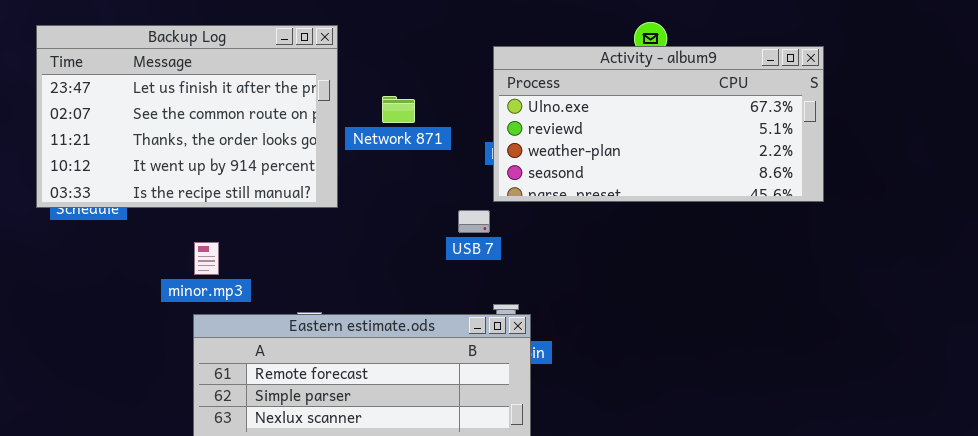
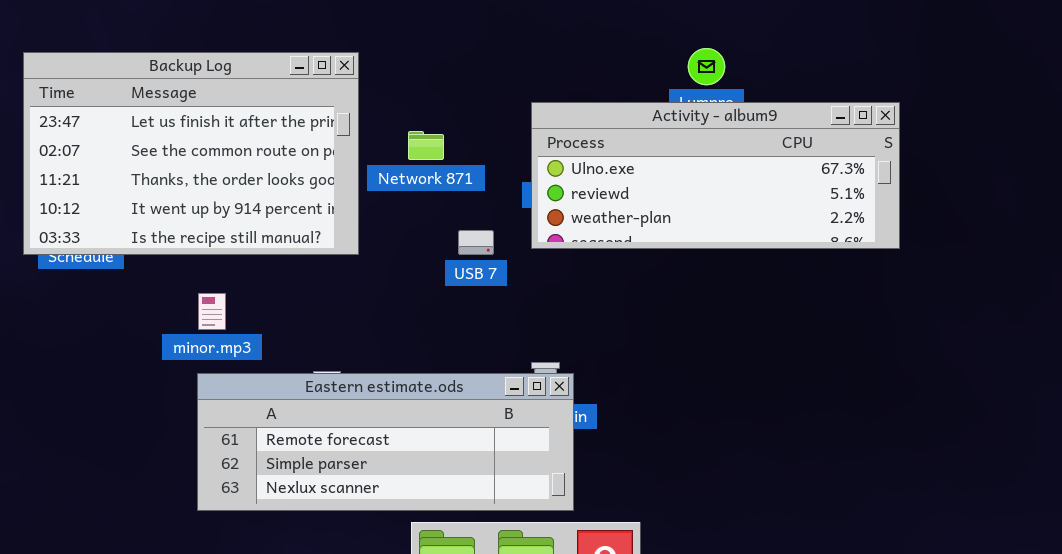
Activity - album9: [493,46,824,202] -> [531,102,900,249], resized
USB 7: [458,210,490,233] -> [458,230,494,255], moved

